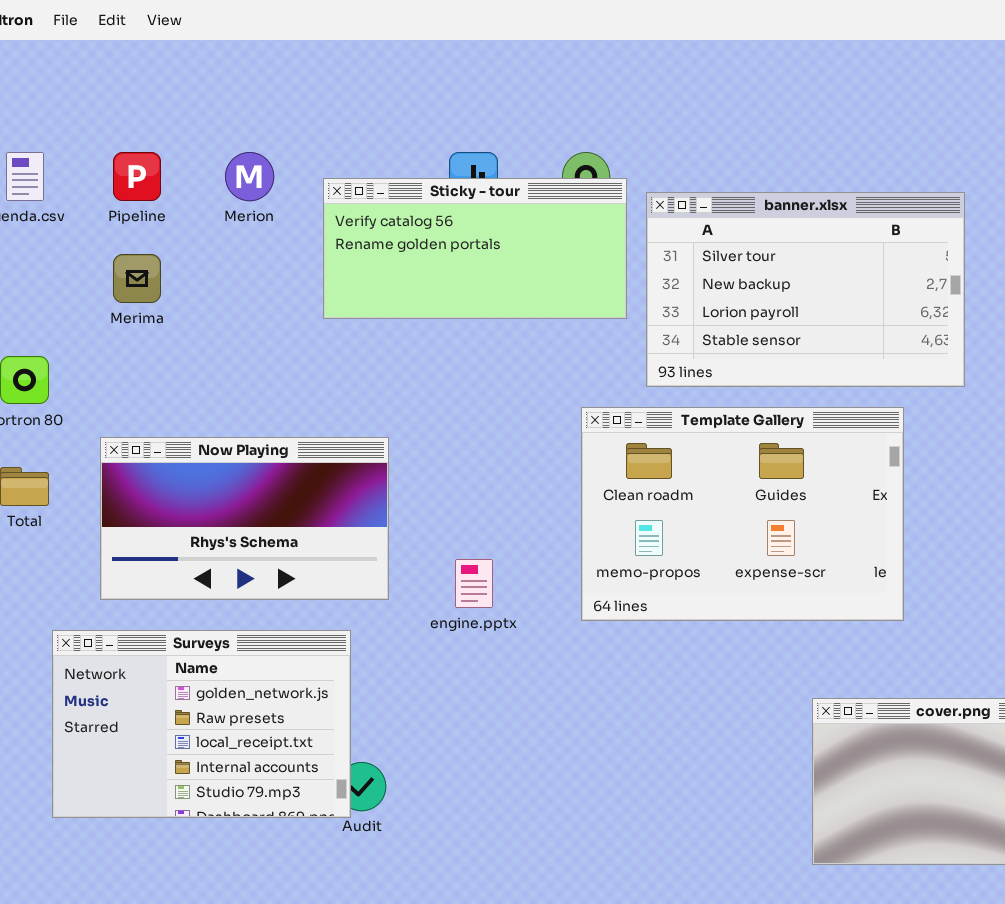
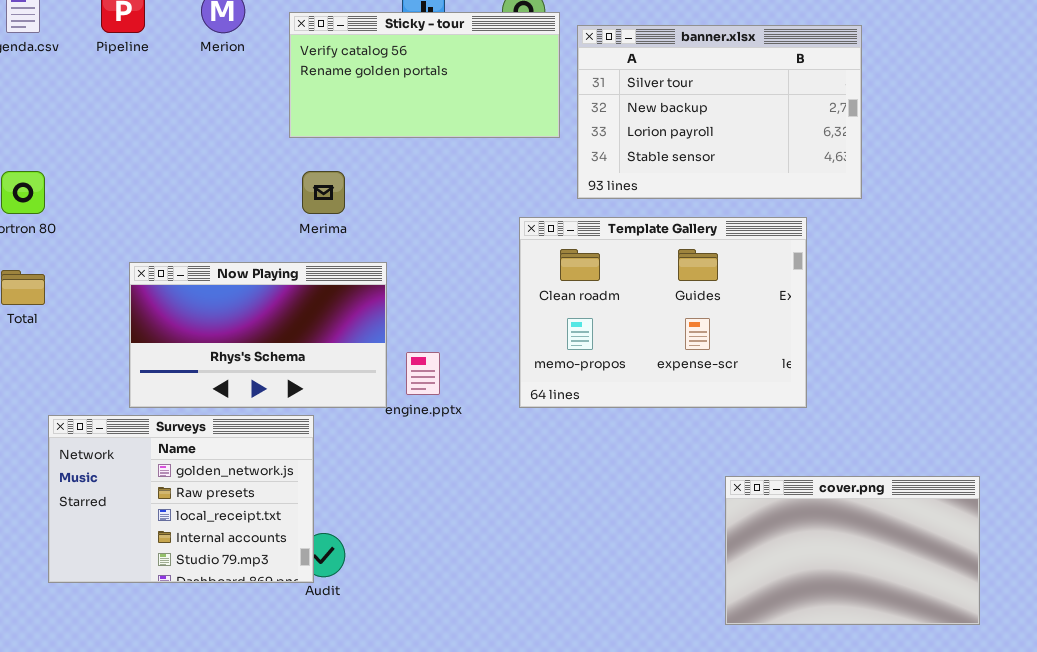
Merima: [113,254,161,303] -> [302,171,345,214], moved
Now Playing: [100,437,389,600] -> [129,262,387,408], moved

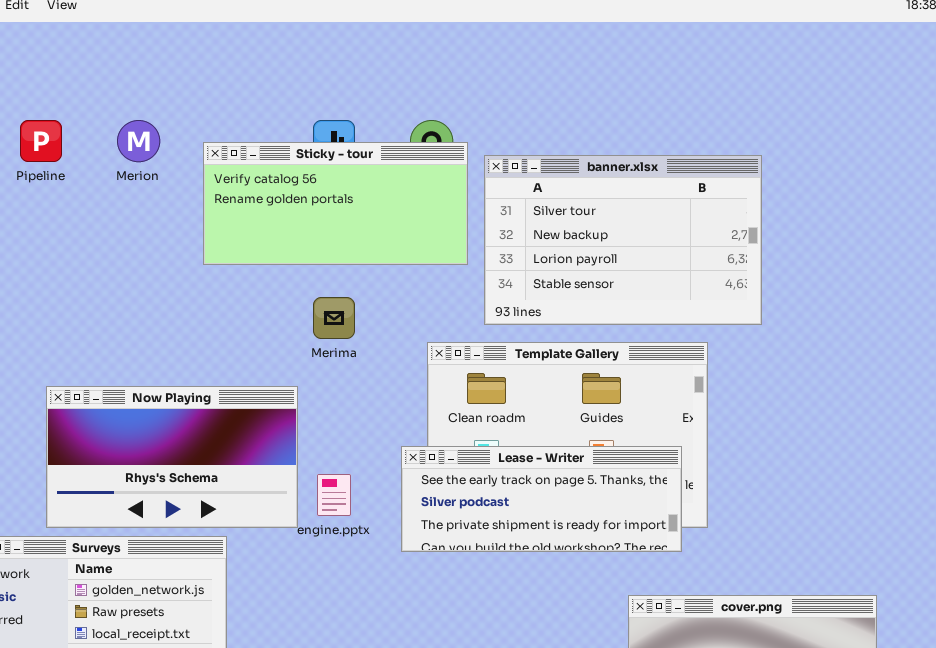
Merima: [302,171,345,214] -> [313,297,355,339], moved
Lease - Writer: none -> [401,446,682,552], opened

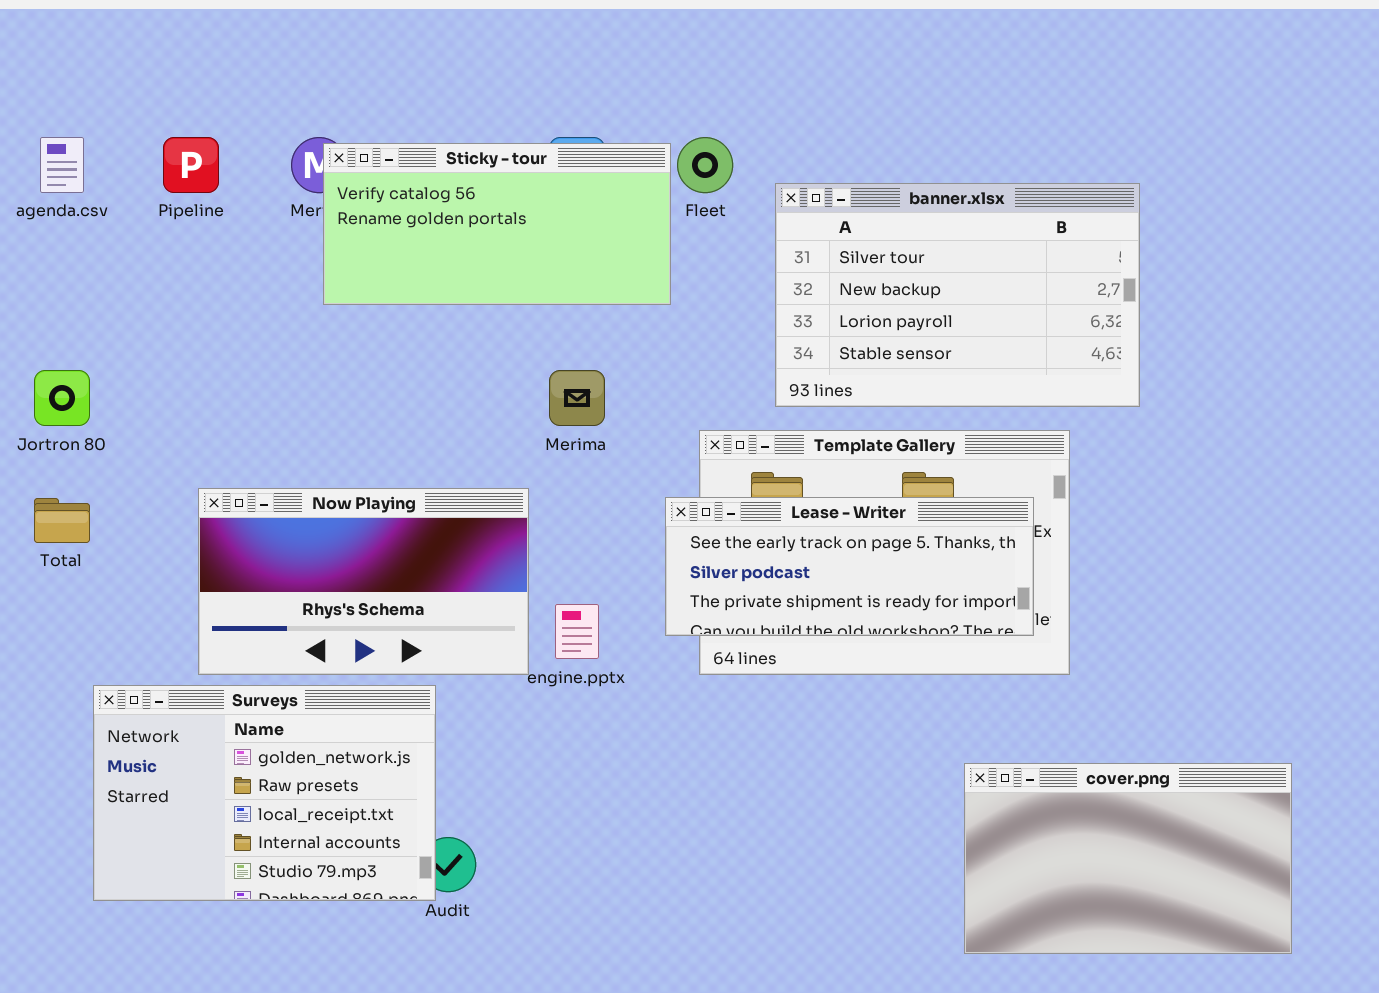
Sticky - tour: [203,142,468,265] -> [323,143,671,305], moved
Lease - Writer: [401,446,682,552] -> [665,497,1034,636], moved

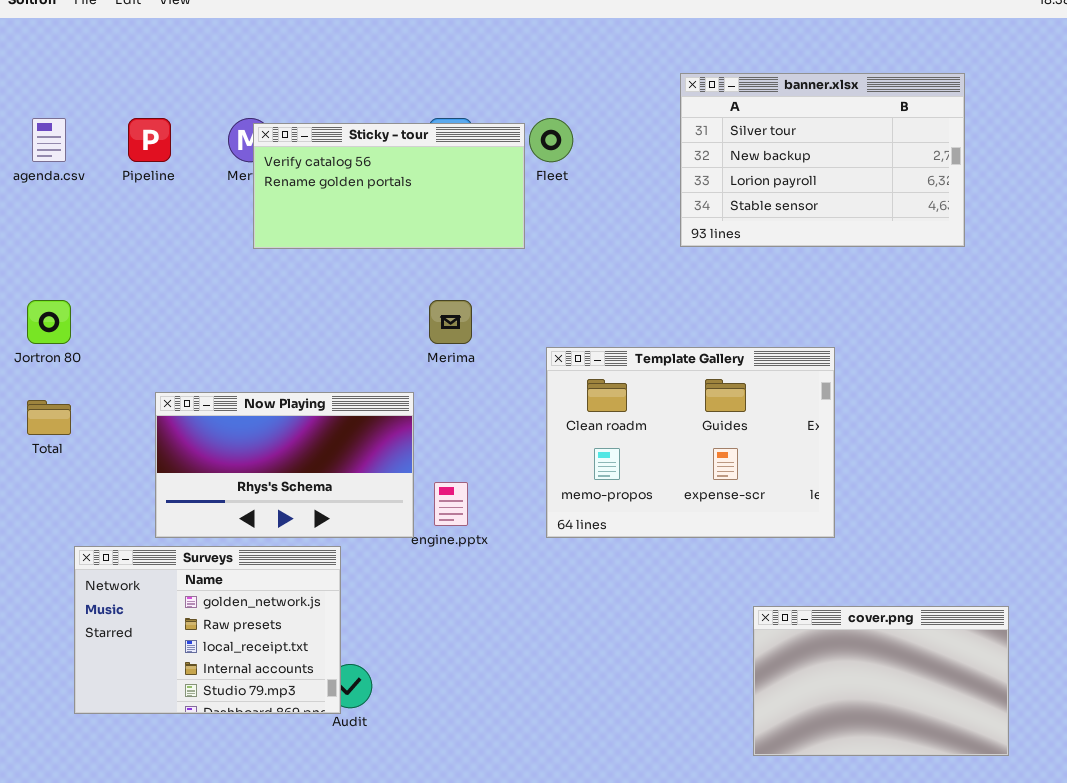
banner.xlsx: [775,183,1140,407] -> [680,73,965,247], moved
Lease - Writer: [665,497,1034,636] -> none, closed

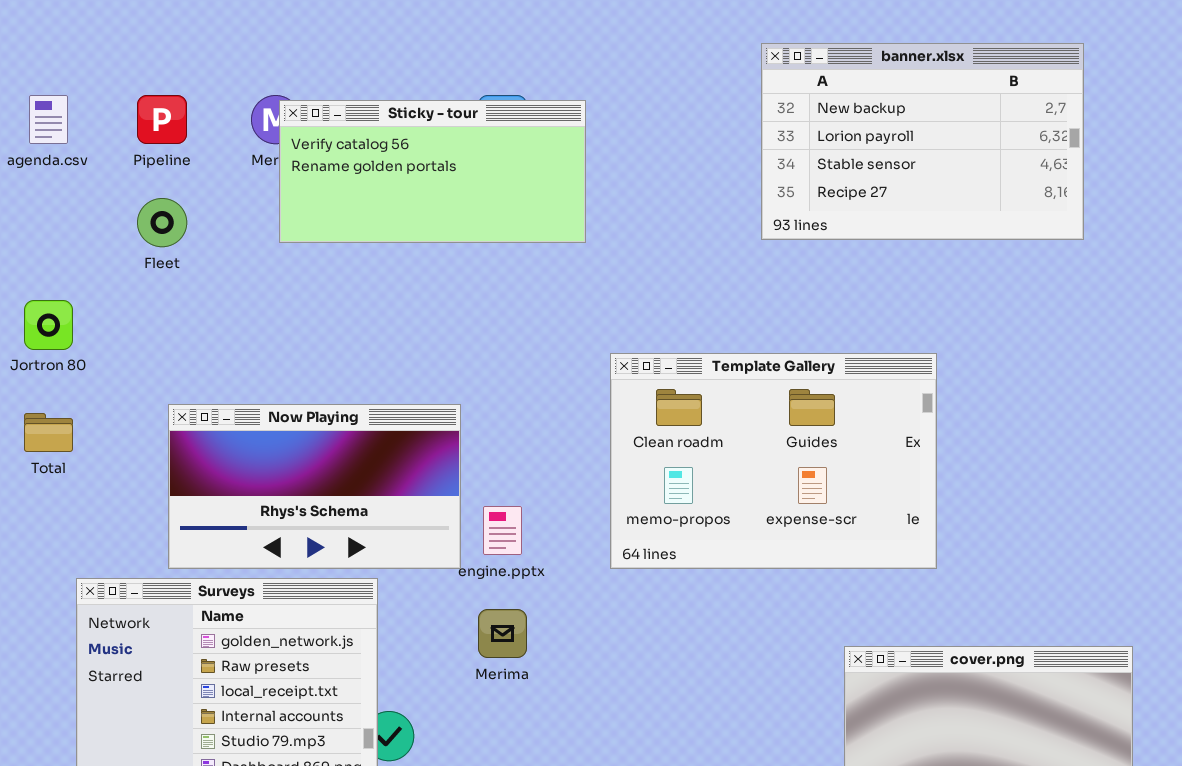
banner.xlsx: [680,73,965,247] -> [761,43,1084,240], scrolled down 1 row
Fleet: [529,118,573,162] -> [137,198,187,247], moved
Merima: [429,300,472,344] -> [478,609,527,658], moved

